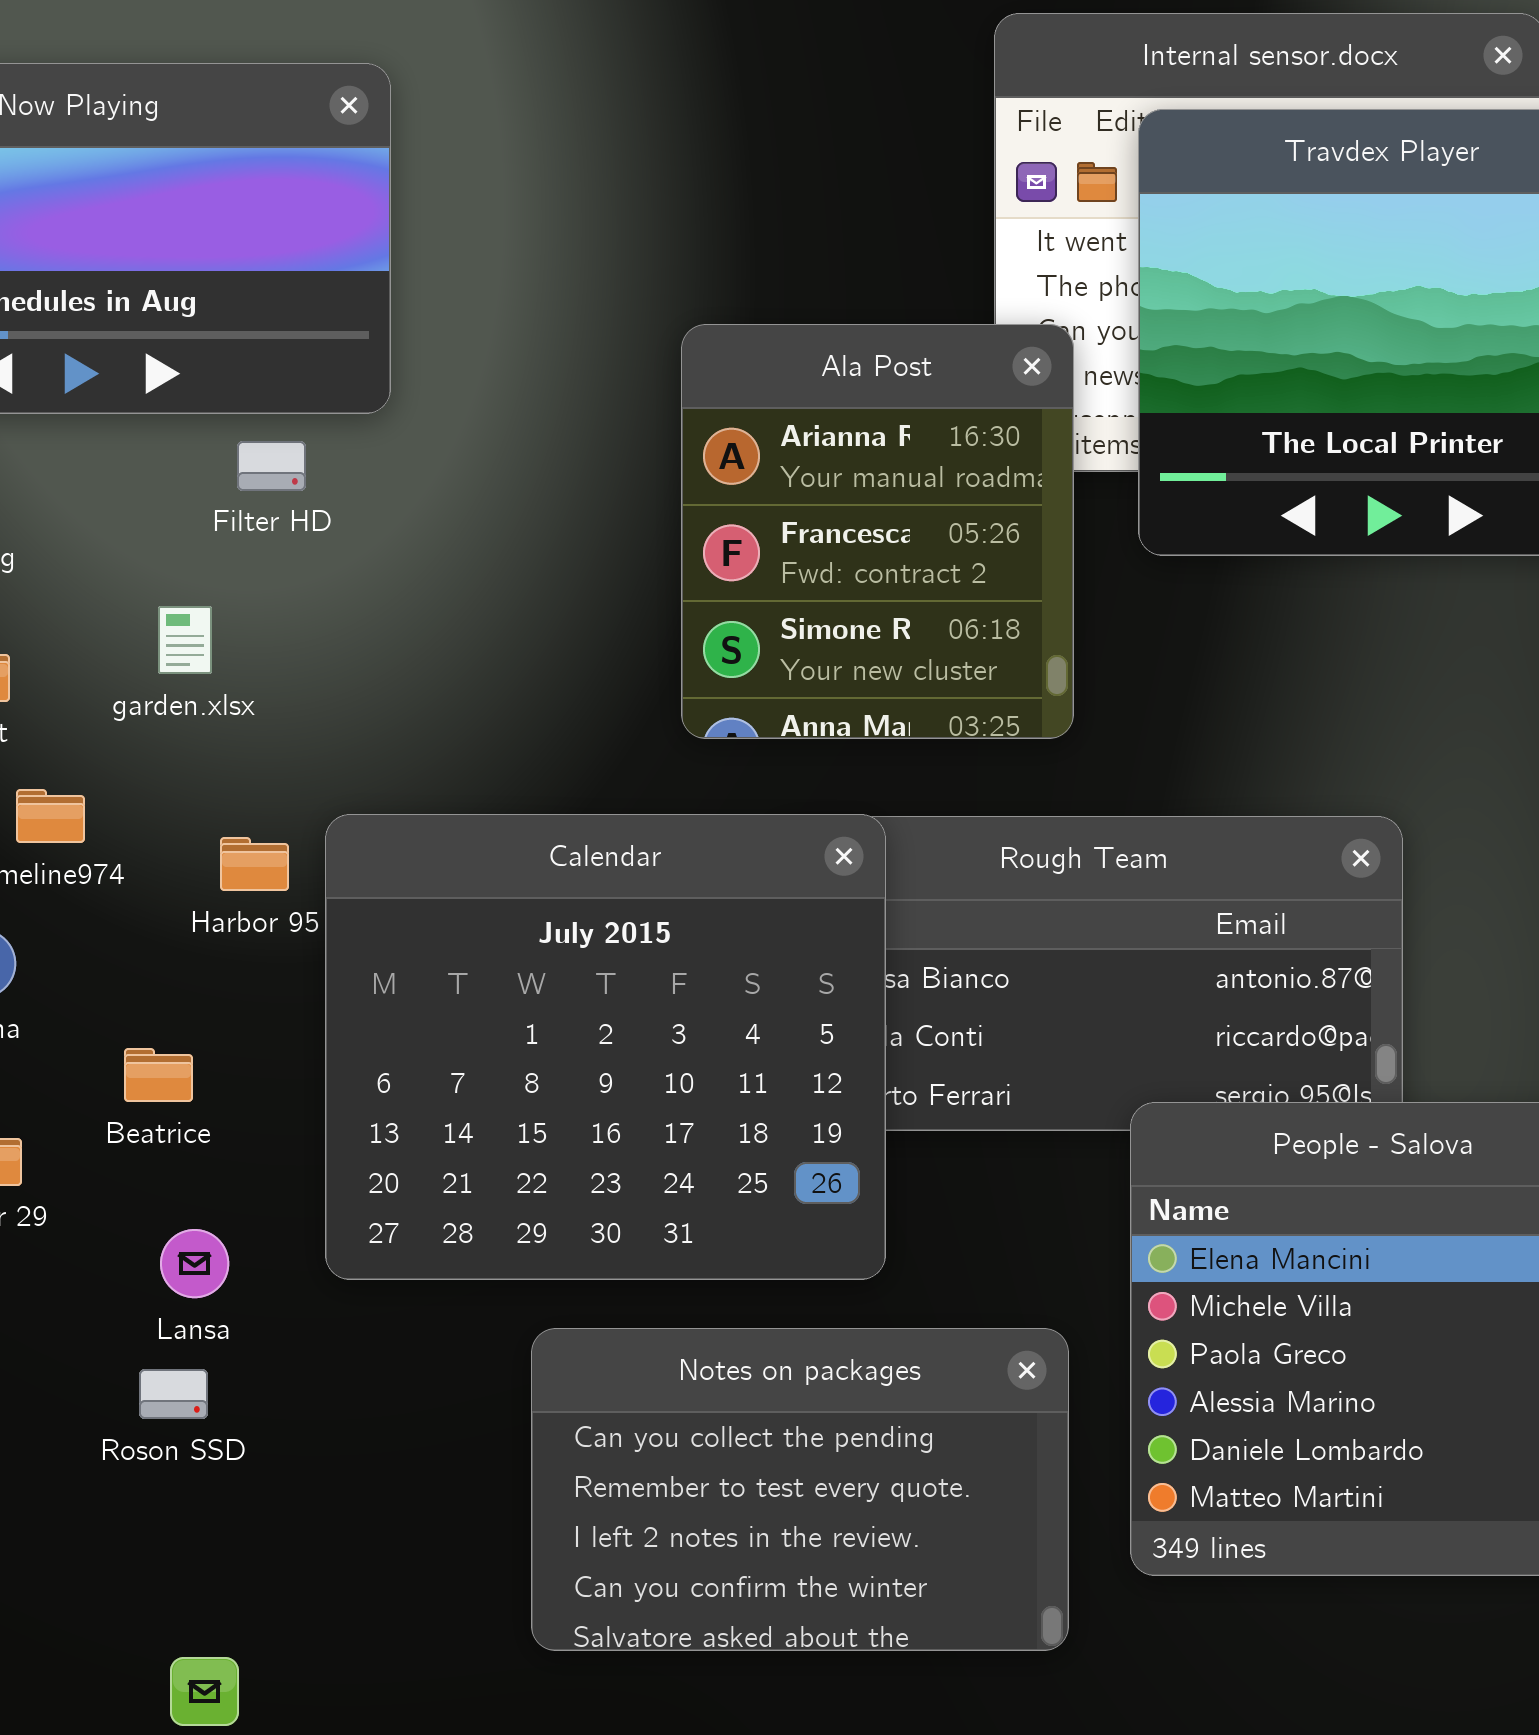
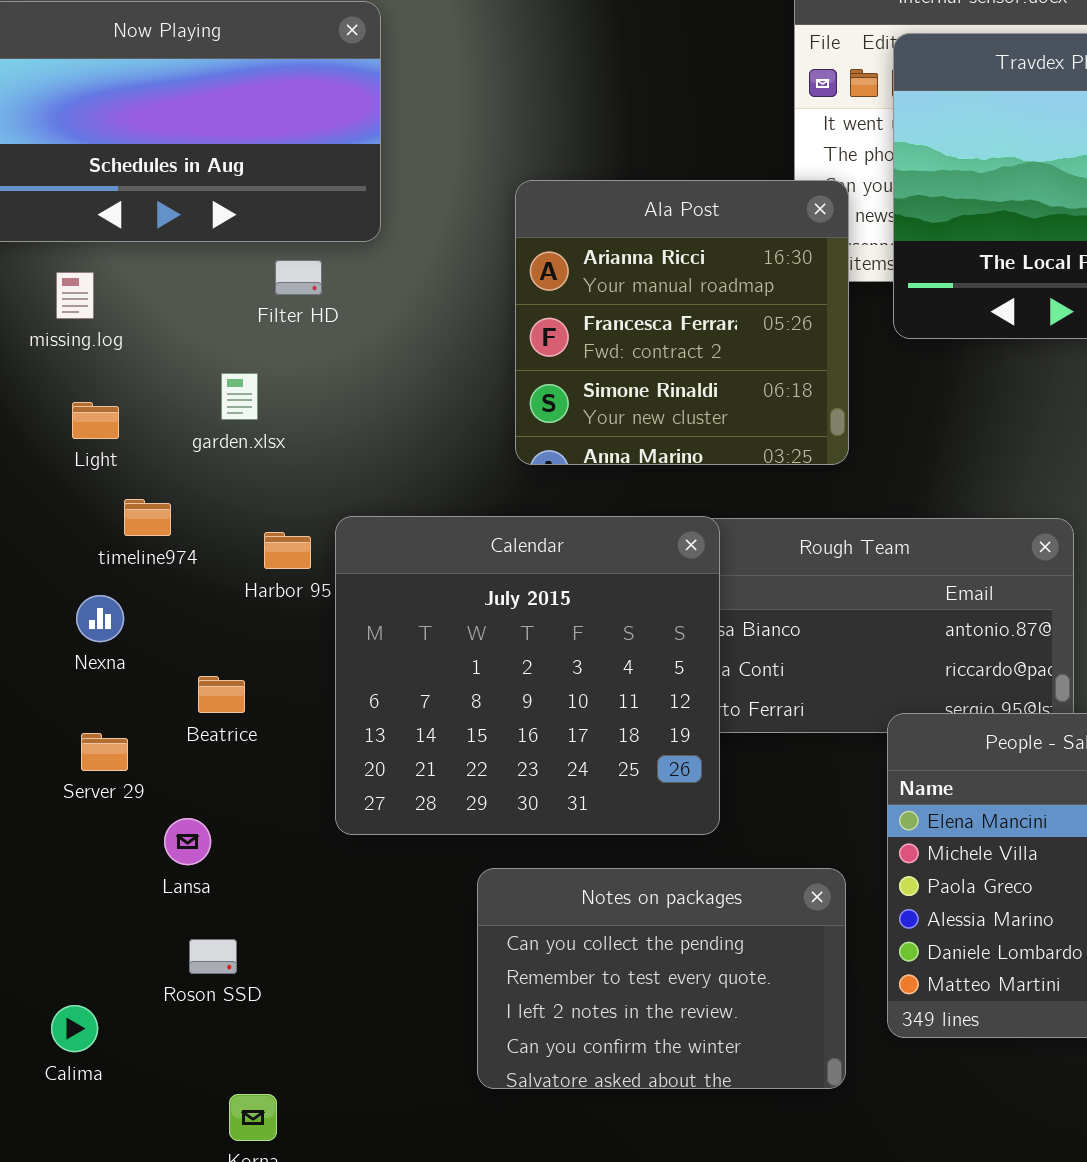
Ala Post: [681,324,1074,739] -> [515,180,849,465], resized
Lansa: [160,1229,229,1298] -> [164,818,211,865], moved
Roson SSD: [139,1369,208,1419] -> [189,939,237,974], moved

